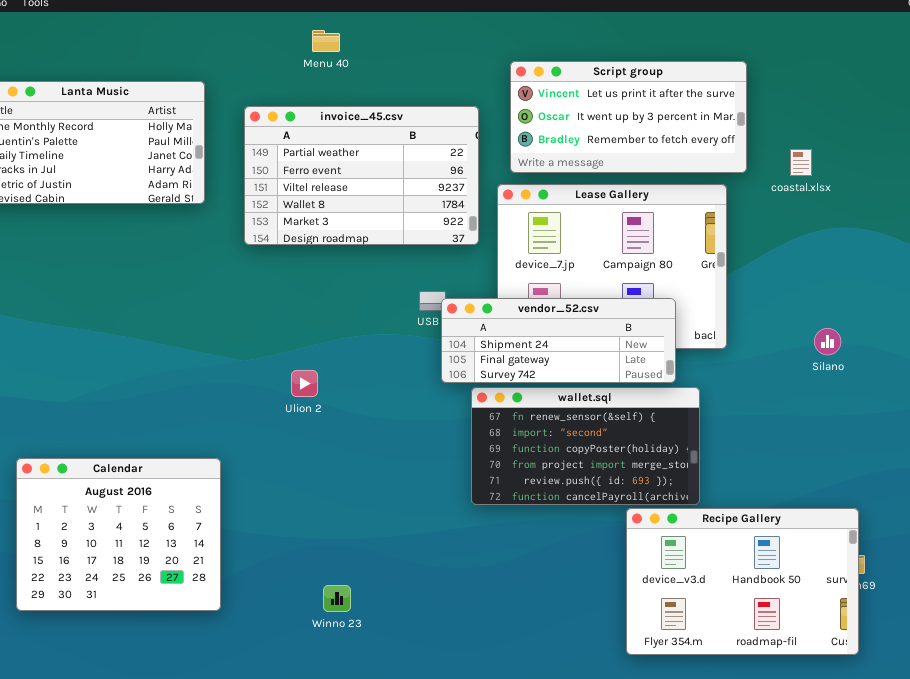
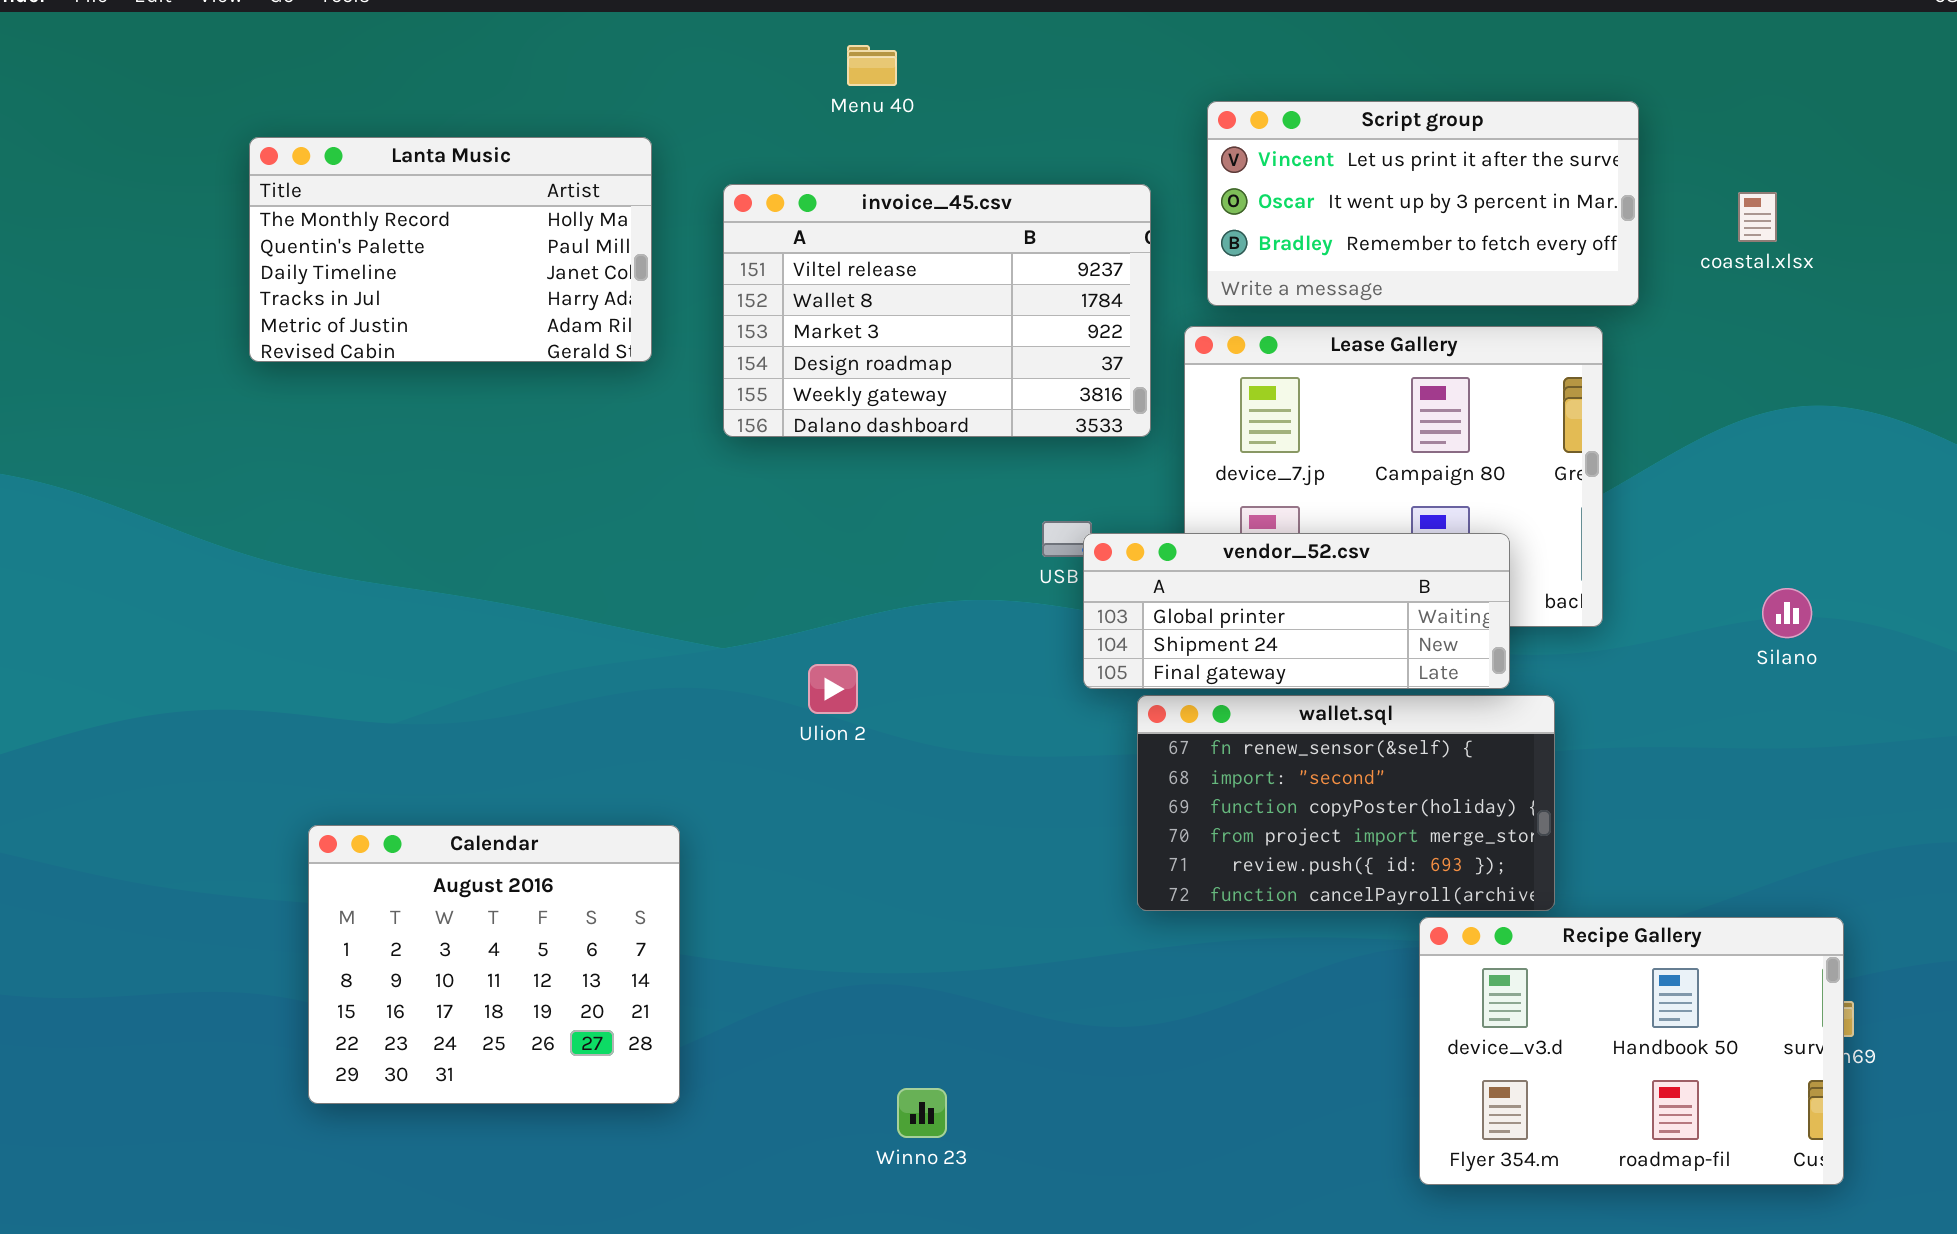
invoice_45.csv: [244,106,479,245] -> [723,184,1151,437], scrolled down 2 rows
coastal.xlsx: [790,149,812,176] -> [1738,192,1777,242], moved
vendor_52.csv: [441,298,676,383] -> [1083,533,1510,689], scrolled up 1 row
Winno 23: [323,585,351,612] -> [897,1088,947,1138], moved

